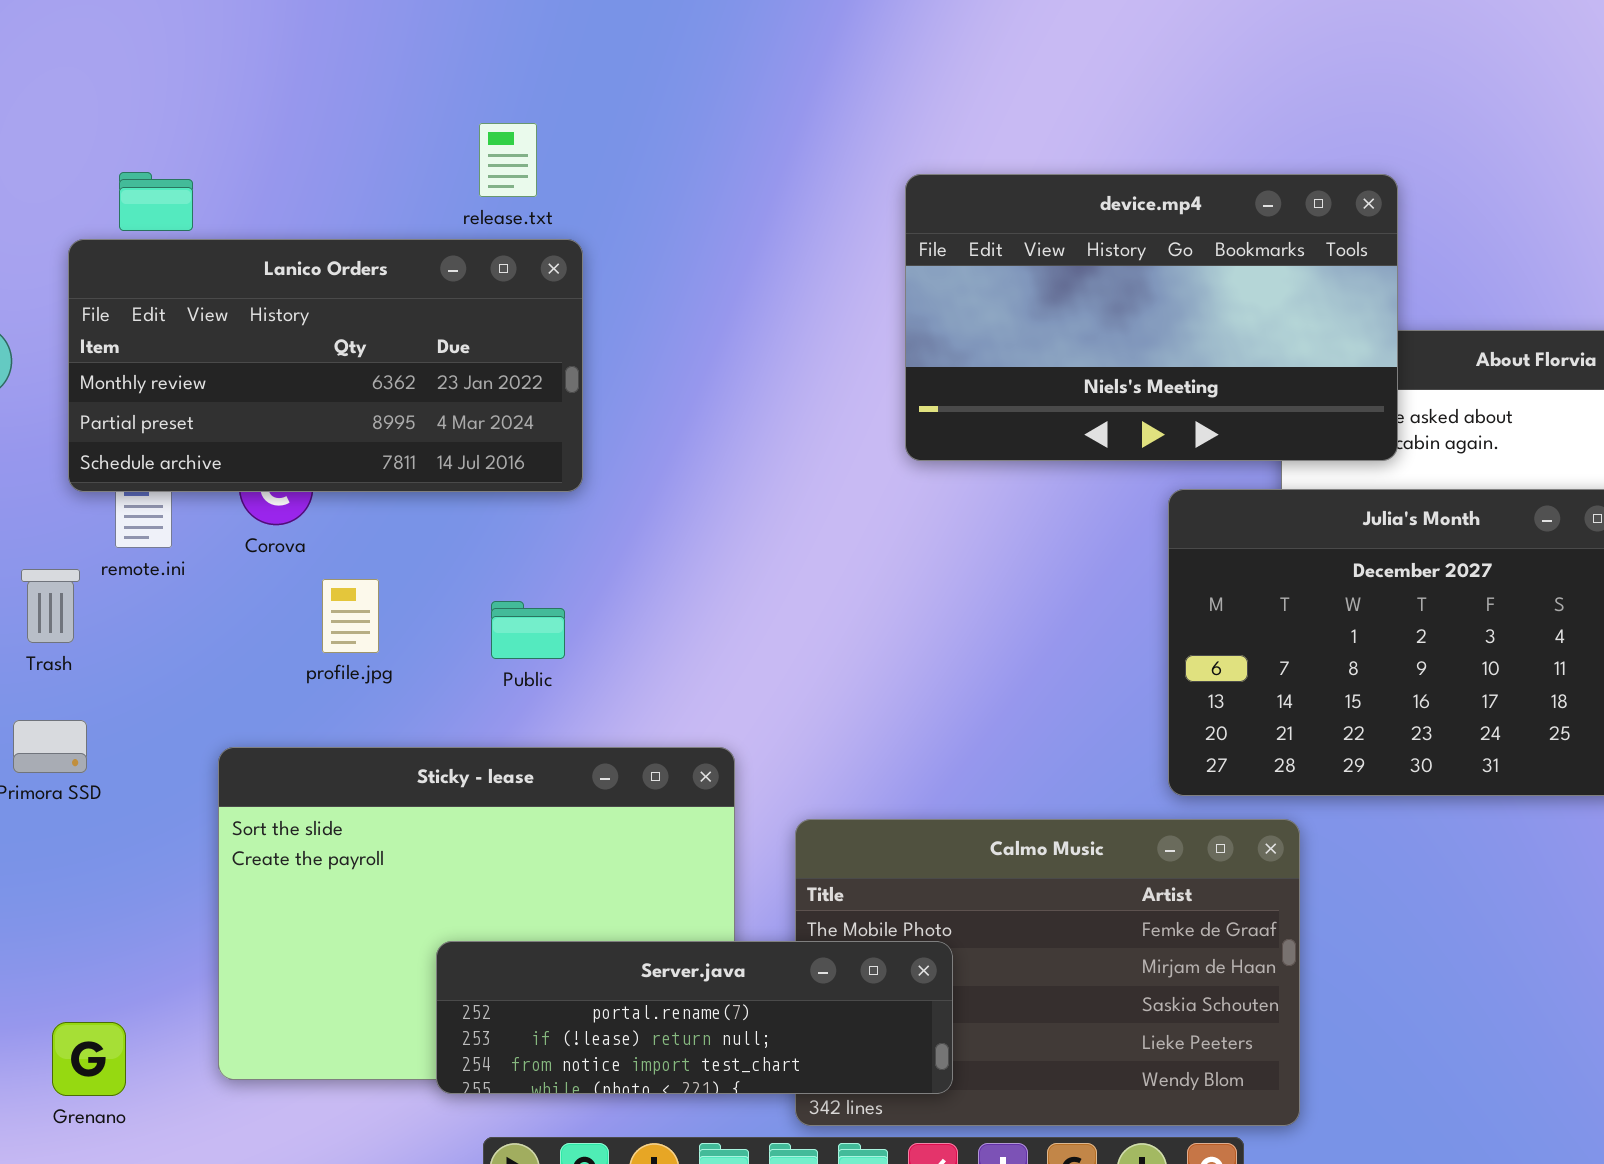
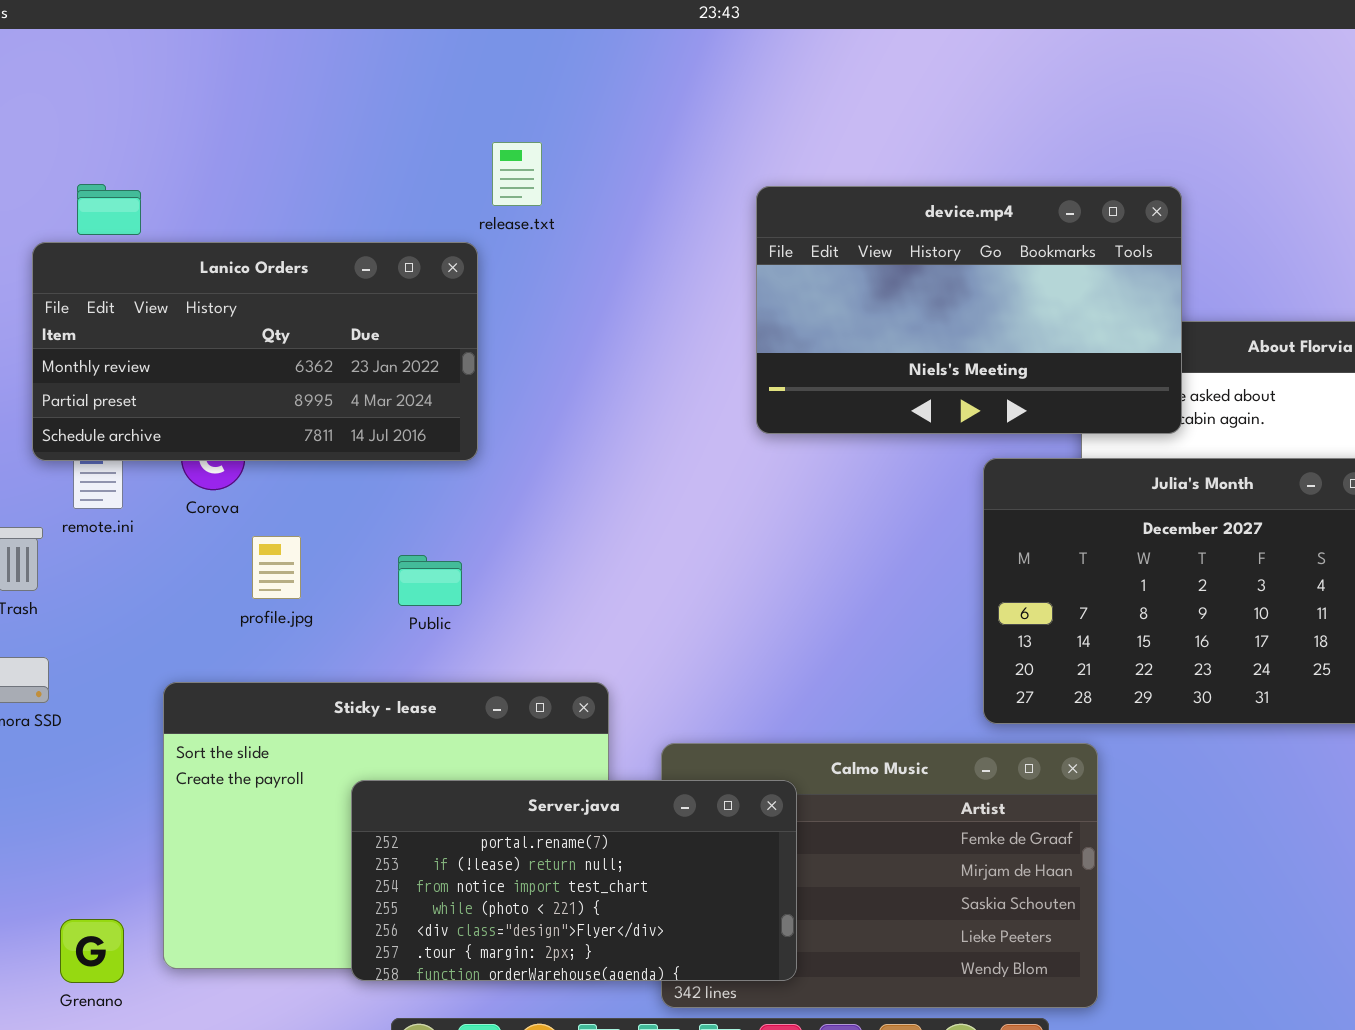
release.txt: [479,123,537,197] -> [492,142,542,206], moved
Server.java: [436,941,953,1094] -> [351,780,797,981], resized
Grenano: [52,1022,126,1096] -> [60,919,124,983], moved

